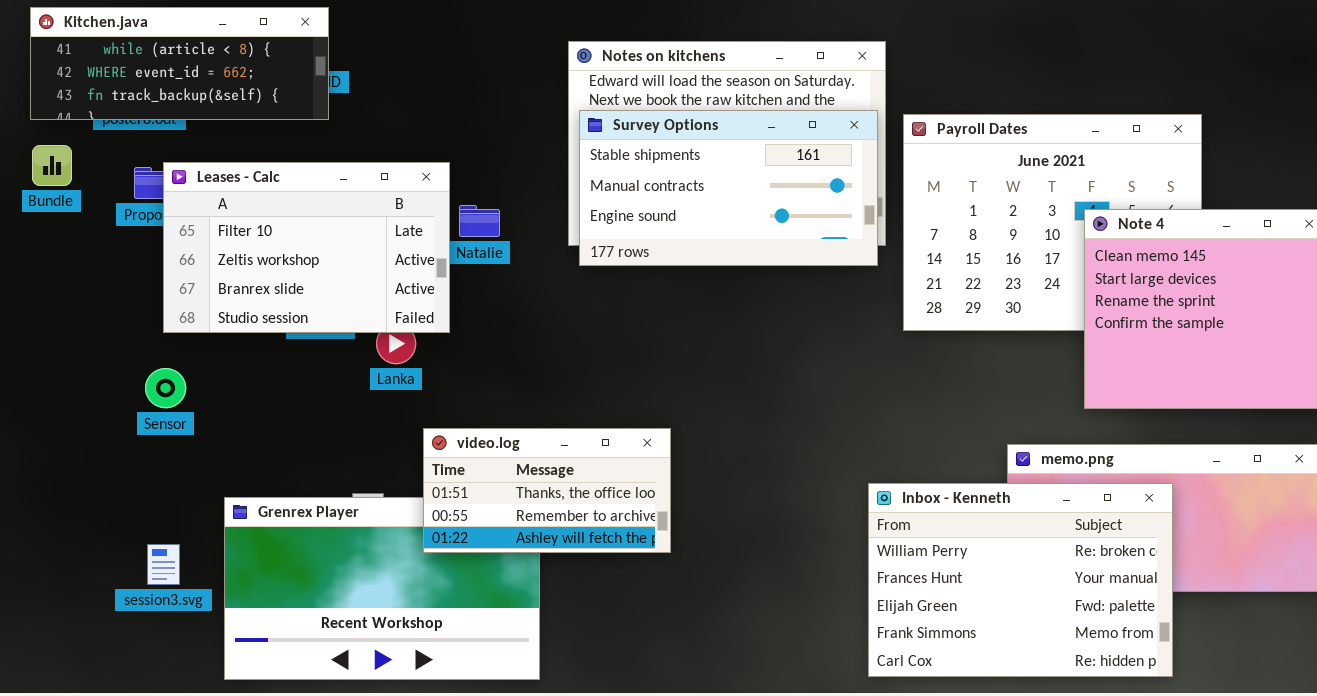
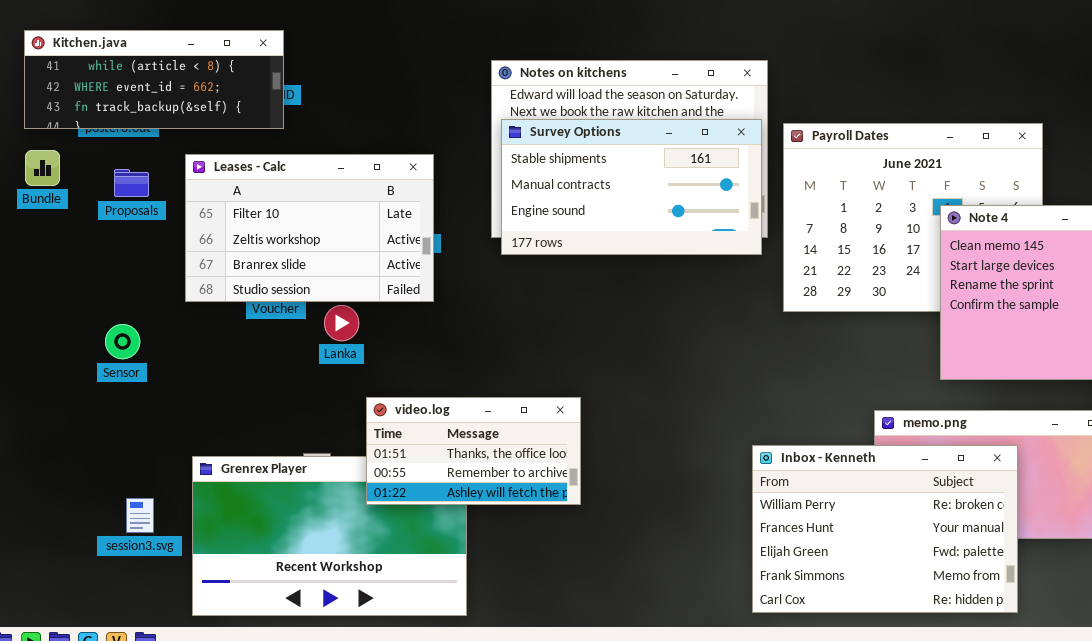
Leases - Calc: [163,162,450,333] -> [185,154,434,302], moved
Sensor: [145,368,186,408] -> [105,324,140,359], moved

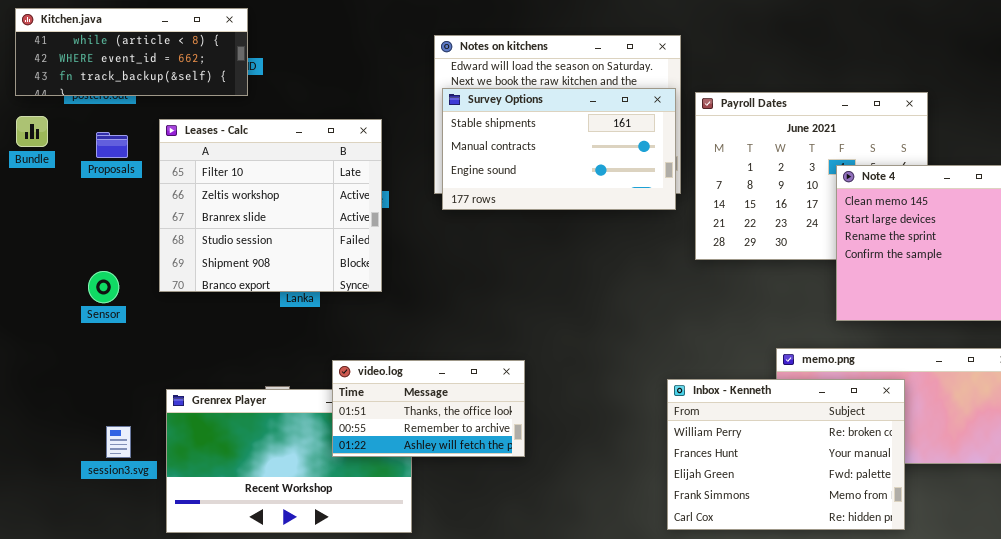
Leases - Calc: [185,154,434,302] -> [159,119,382,292], resized
video.log: [366,397,581,505] -> [332,360,525,457], moved

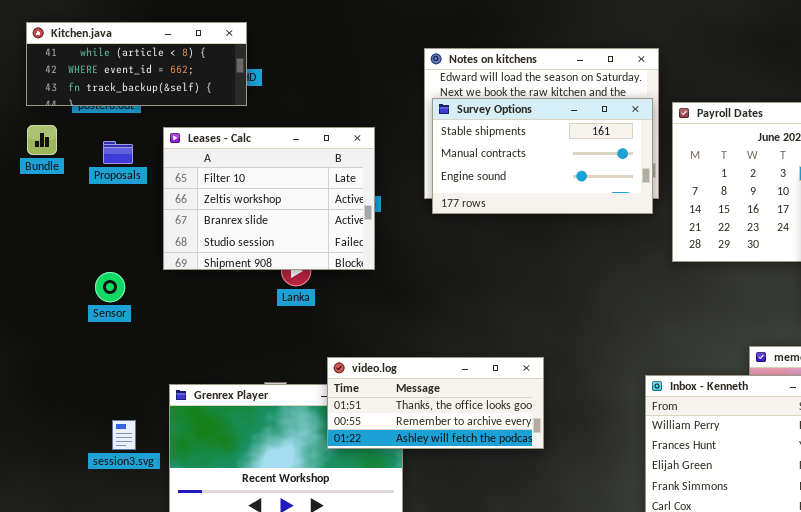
Leases - Calc: [159,119,382,292] -> [163,127,375,270], resized
video.log: [332,360,525,457] -> [327,357,544,449], resized

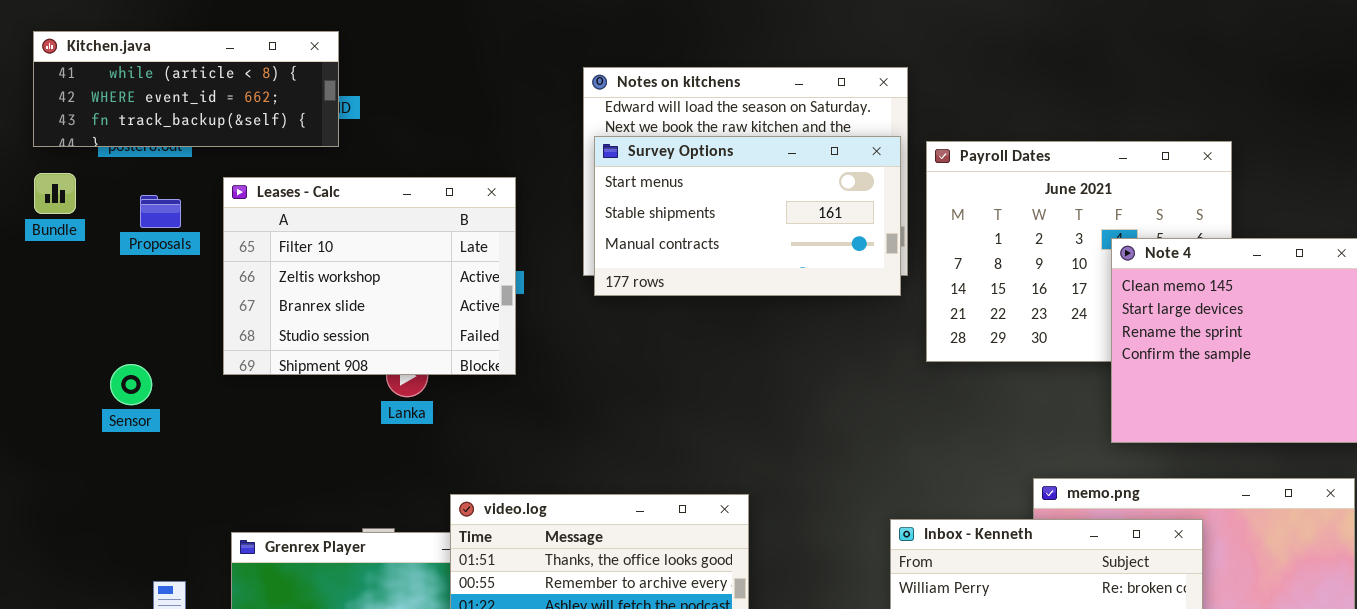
Survey Options: [432,98,653,214] -> [594,136,901,296], scrolled up 1 row
Sensor: [95,272,125,302] -> [110,364,152,405], moved

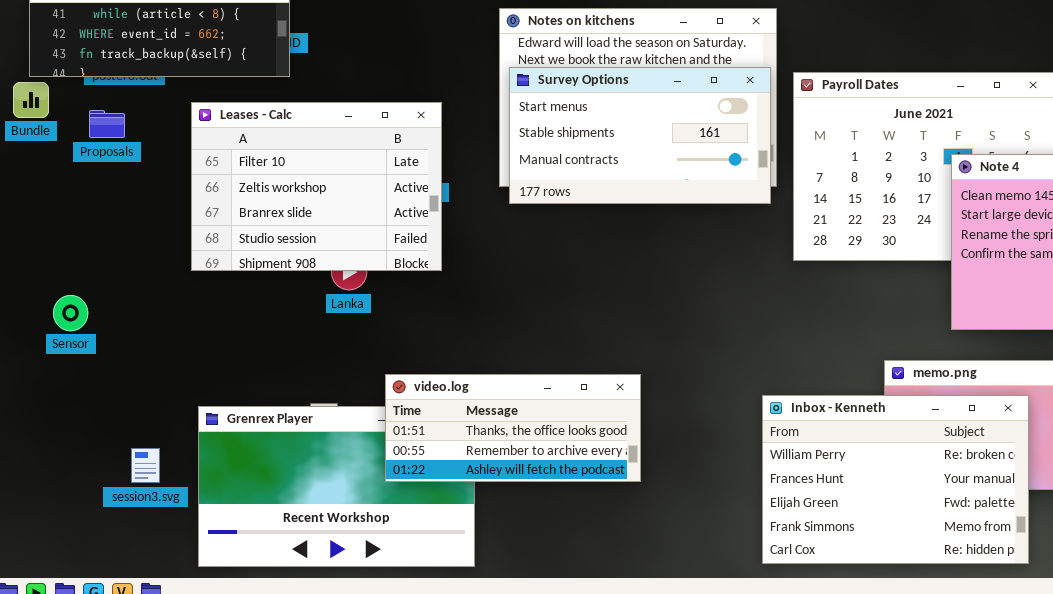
Bundle: [34,173,76,214] -> [13,82,49,118], moved
Proposals: [140,195,181,228] -> [89,110,125,138], moved
Sensor: [110,364,152,405] -> [53,295,88,331], moved

